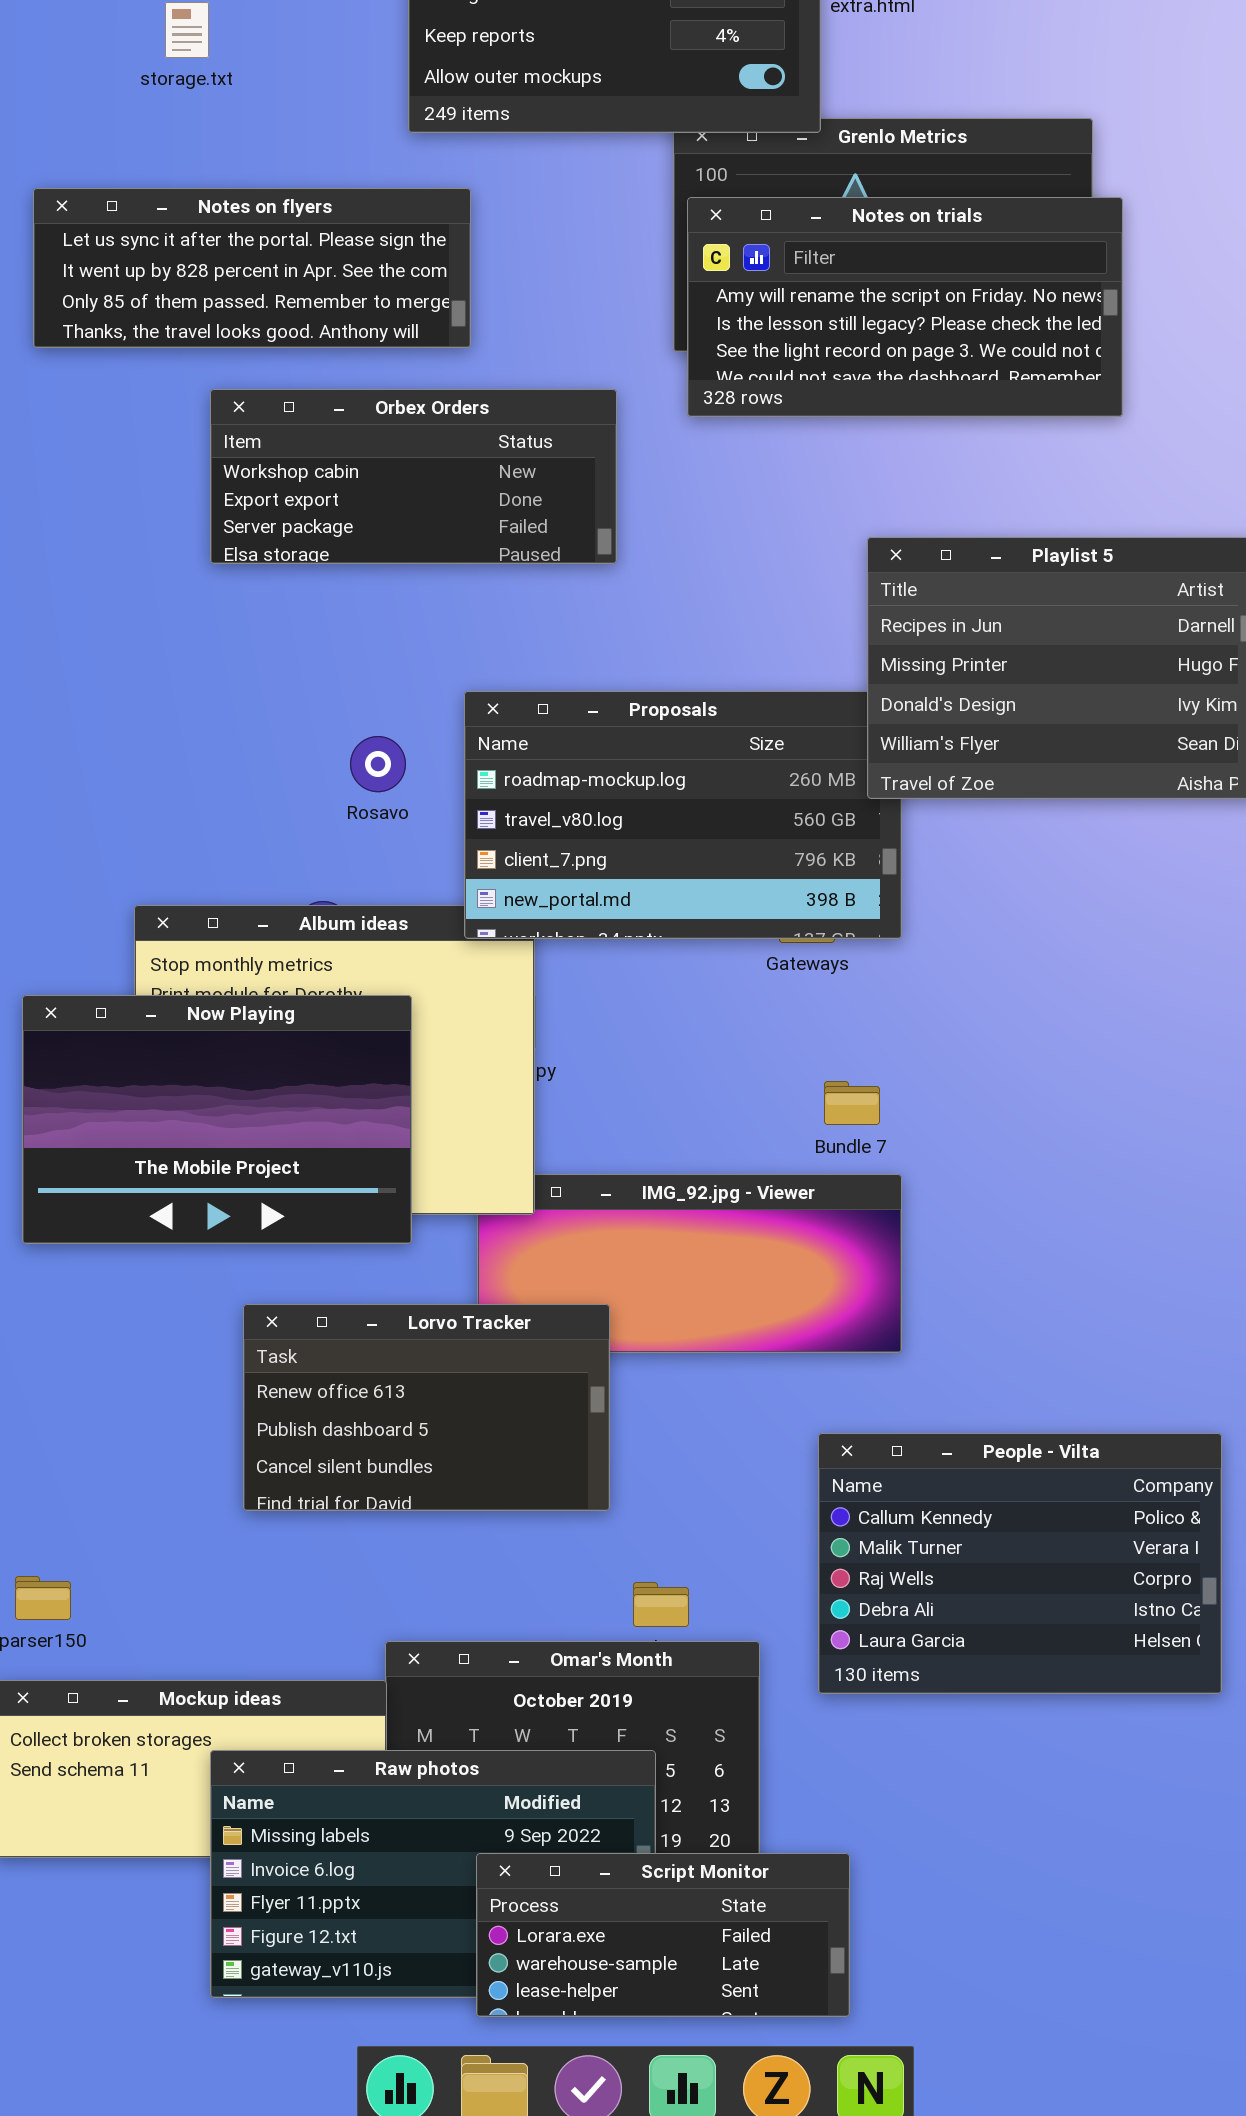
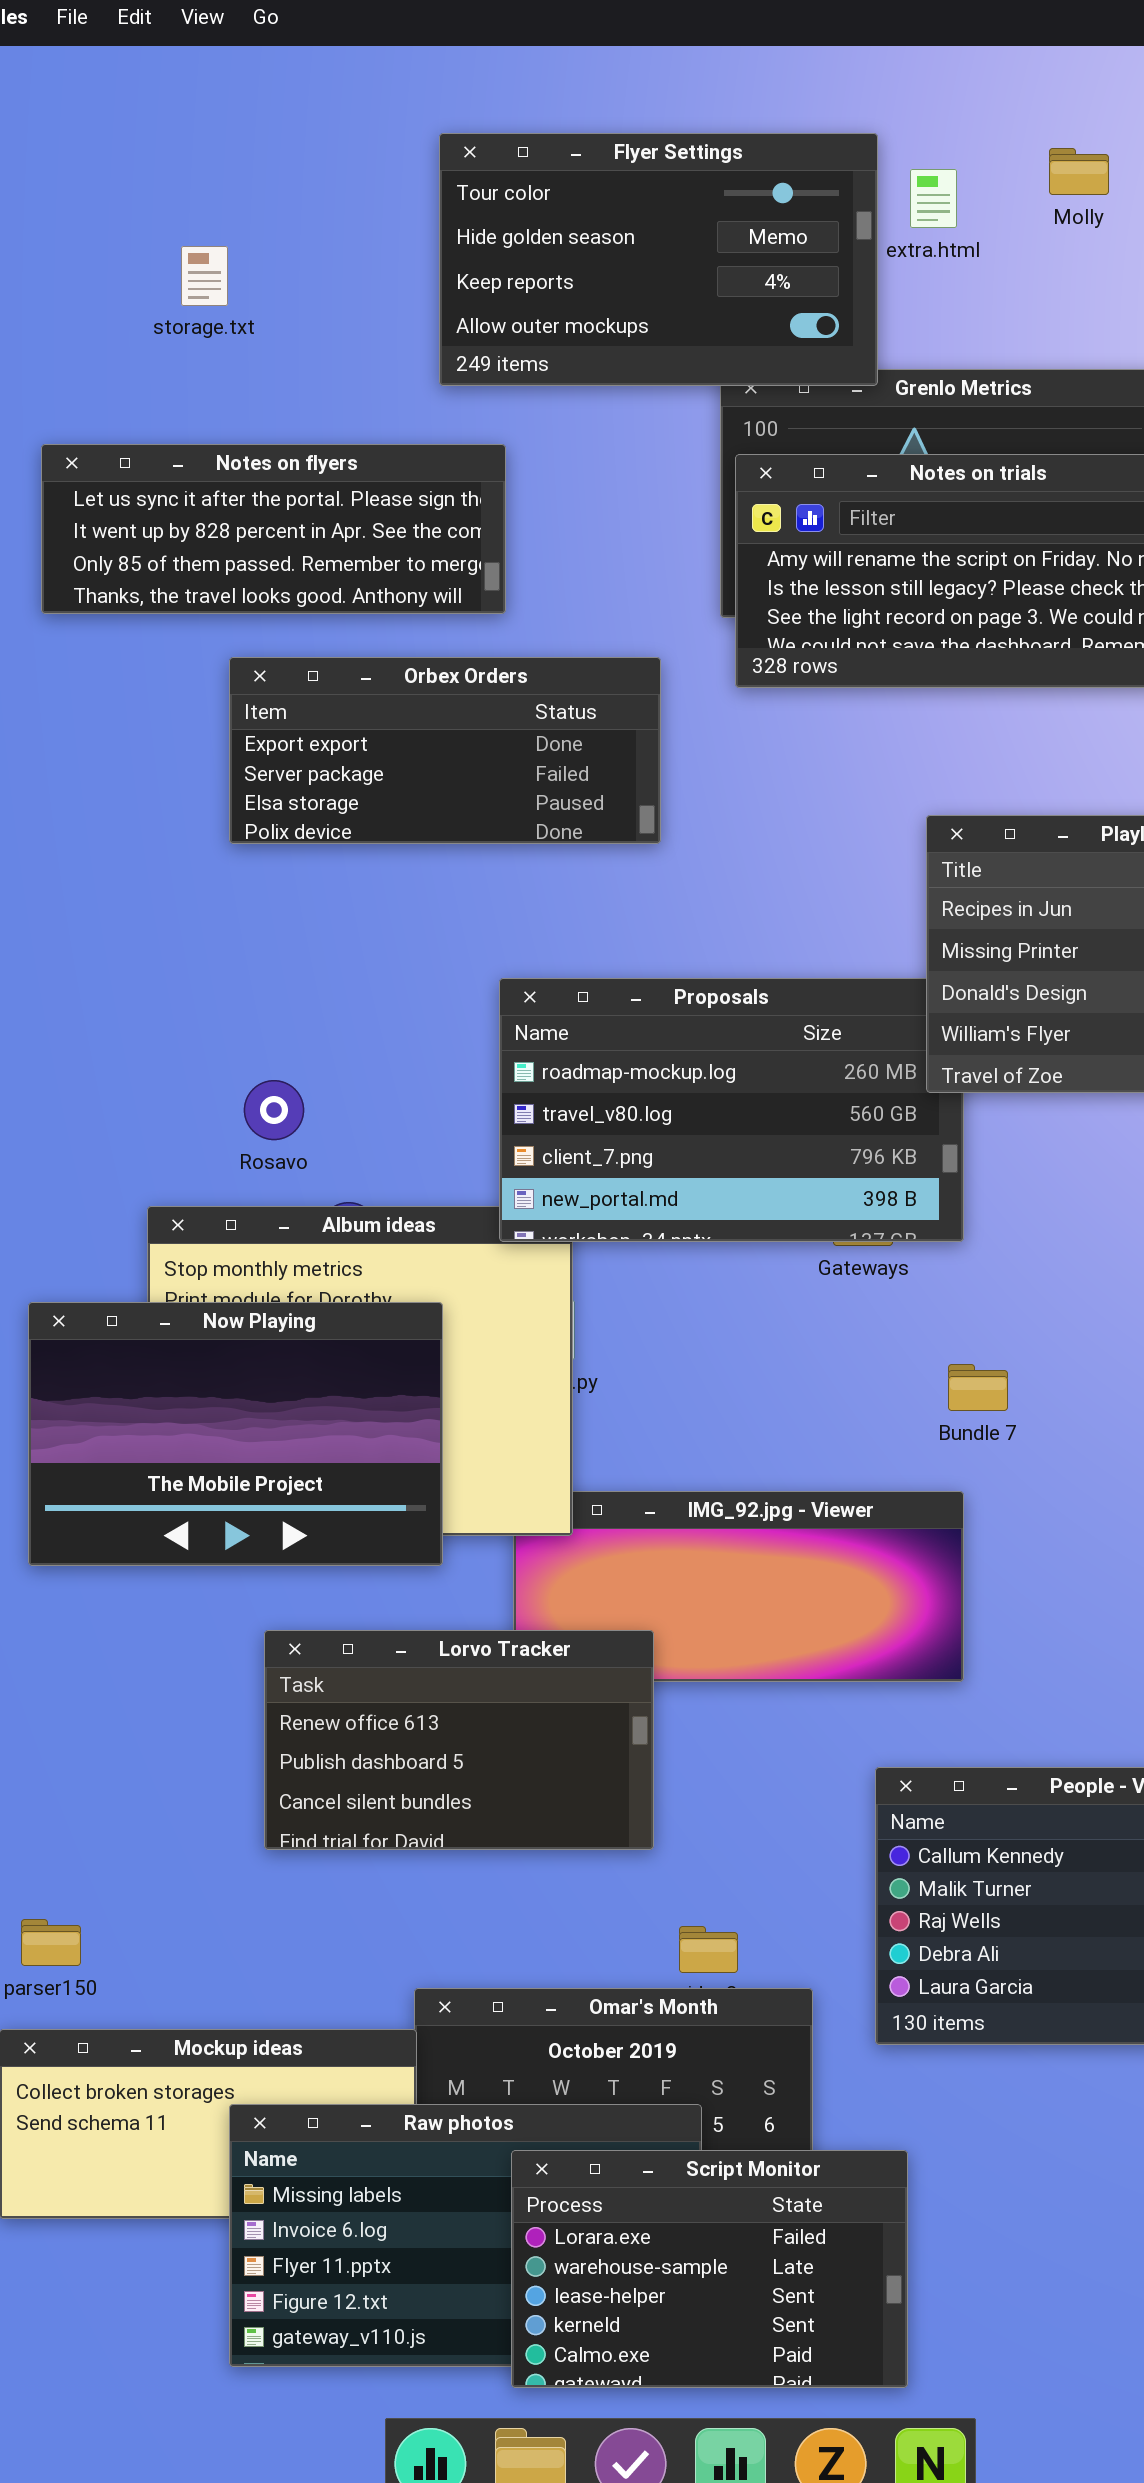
Orbex Orders: [210,389,617,564] -> [229,657,661,844], scrolled down 1 row
Rosavo: [350,736,406,792] -> [244,1080,304,1140], moved
Bundle 7: [824,1081,880,1125] -> [948,1364,1008,1411], moved
Script Monitor: [476,1853,850,2017] -> [511,2150,908,2388], resized

